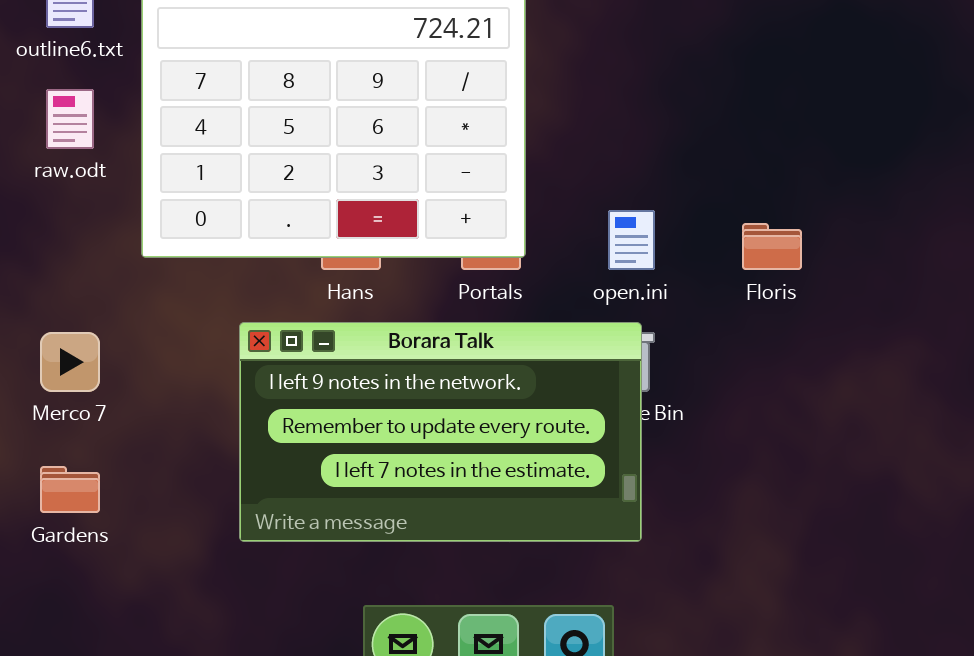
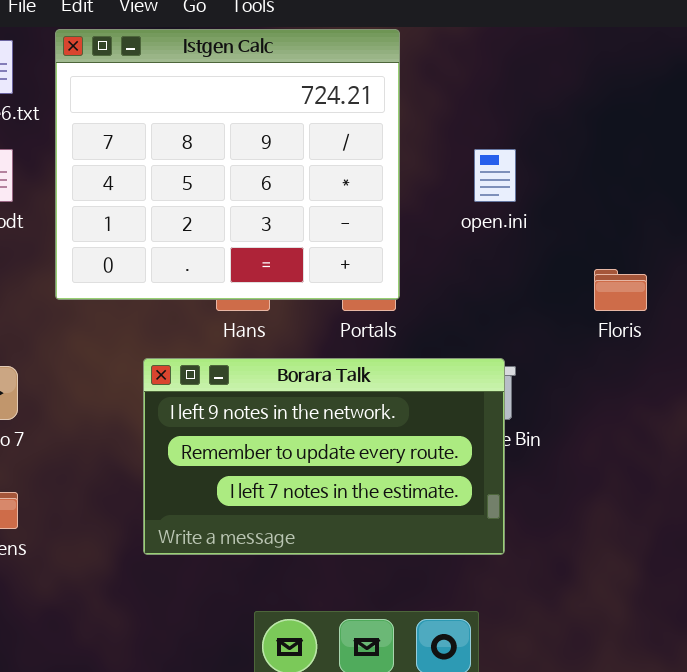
open.ini: [608,210,655,270] -> [474,149,516,202], moved

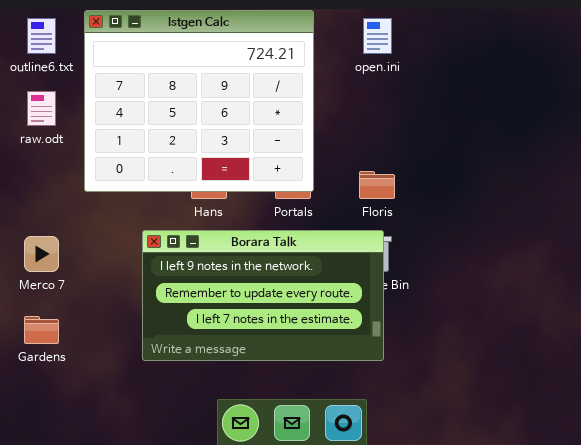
open.ini: [474,149,516,202] -> [363,18,392,54], moved
Floris: [594,269,647,311] -> [359,171,395,199], moved

